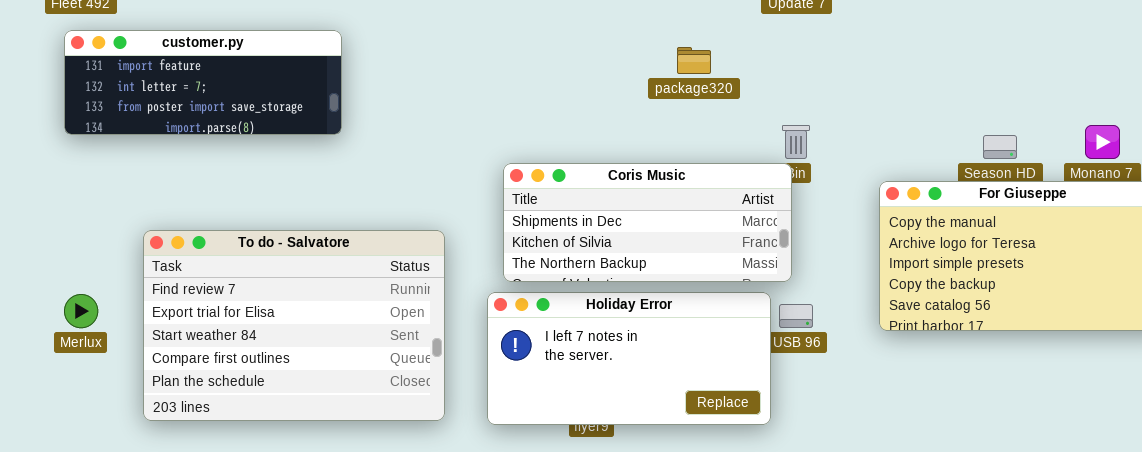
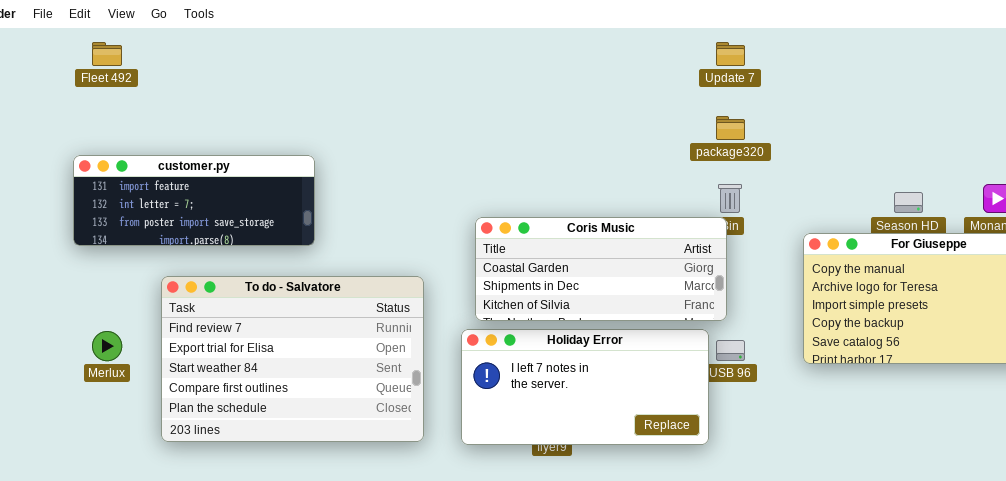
customer.py: [64,30,342,135] -> [73,155,315,246], moved
package320: [677,47,711,74] -> [716,116,745,140], moved
Coris Music: [503,163,792,282] -> [475,217,727,321], scrolled up 1 row

